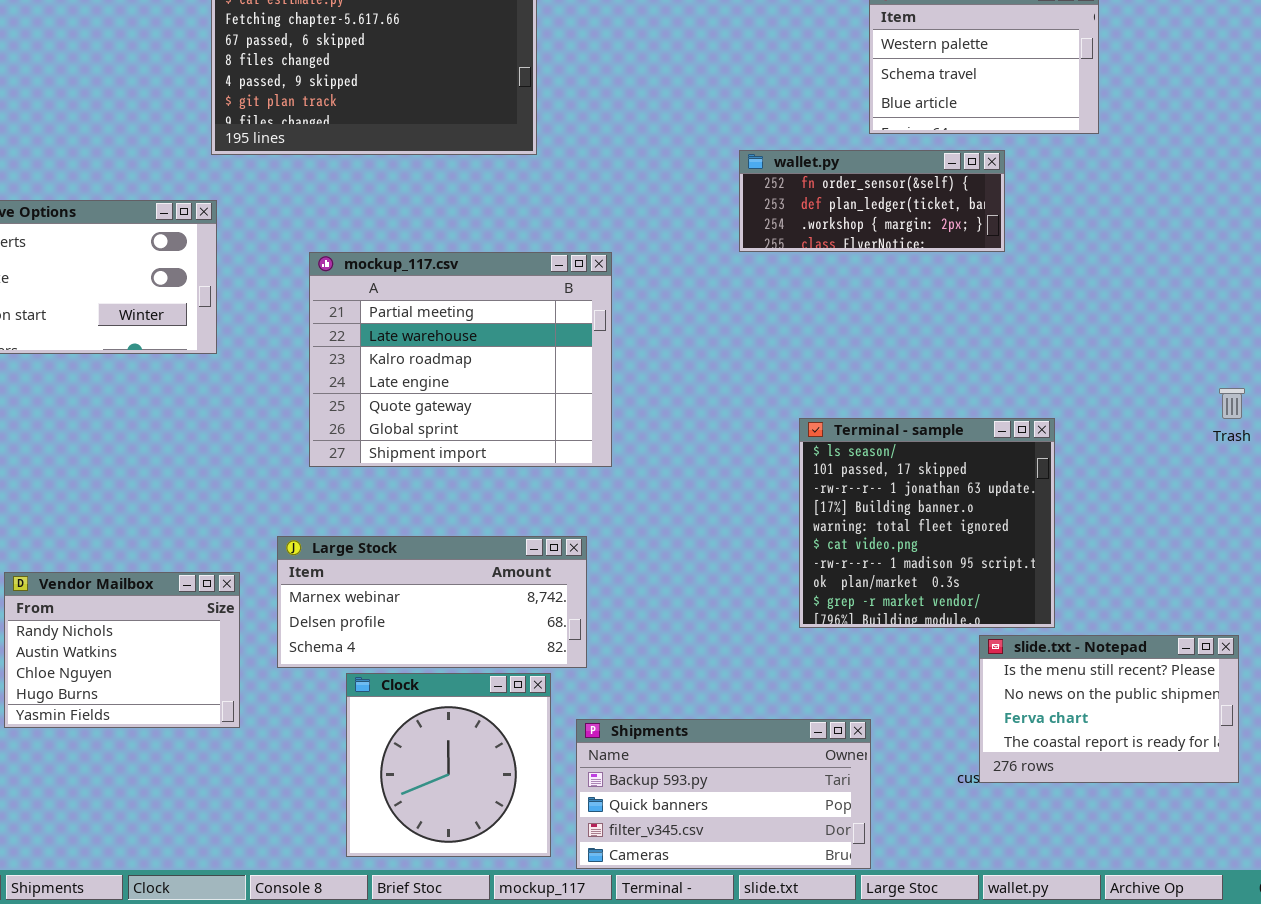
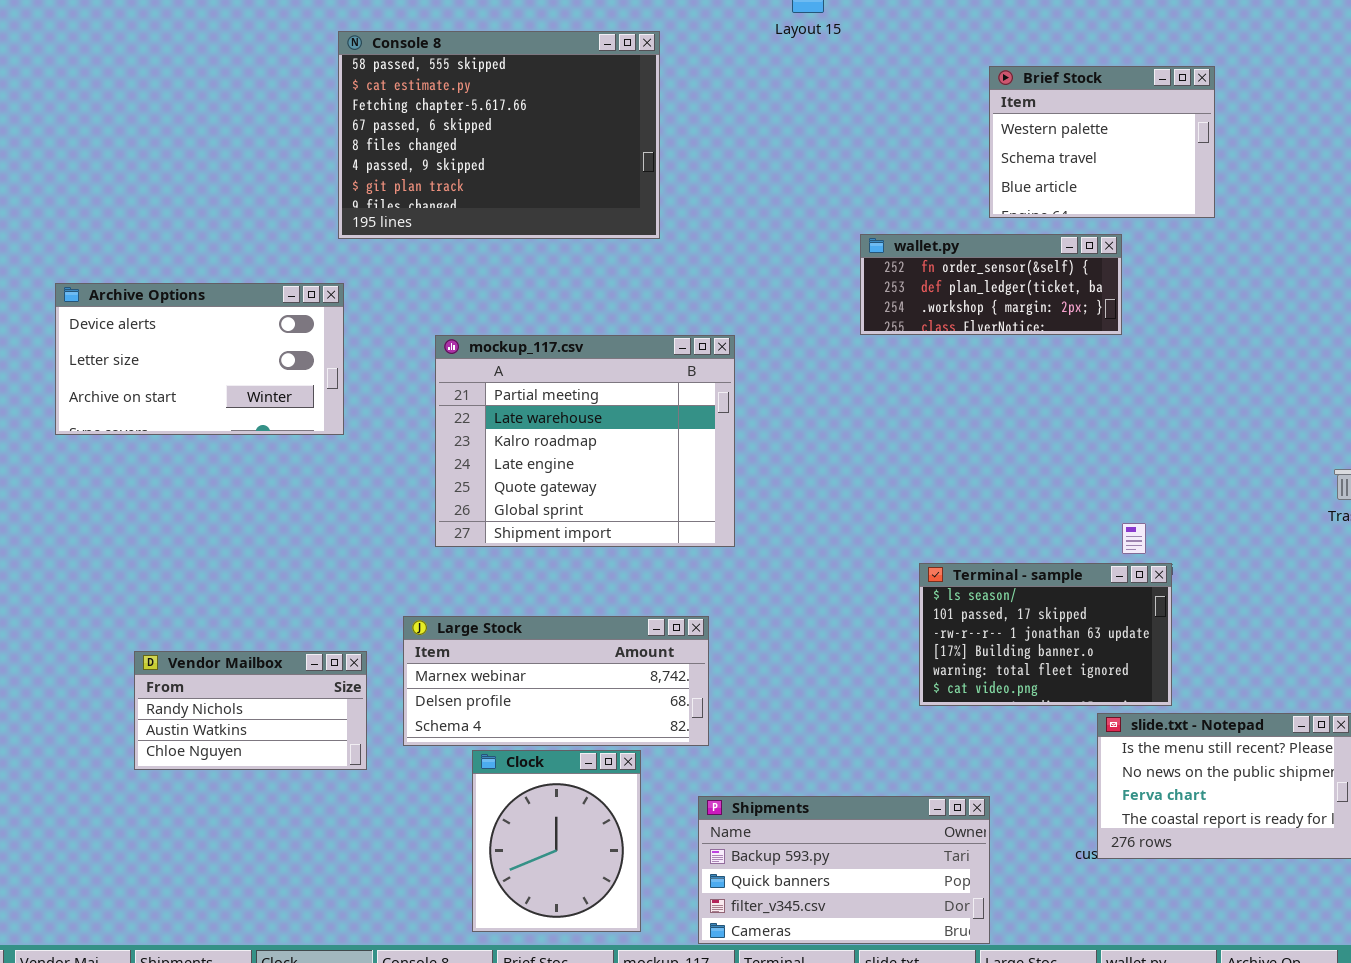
Terminal - sample: [799,418,1055,628] -> [919,563,1172,706], resized
Vendor Mailbox: [4,572,240,728] -> [134,651,367,770], resized
Clock: [346,673,551,857] -> [472,750,641,932], resized

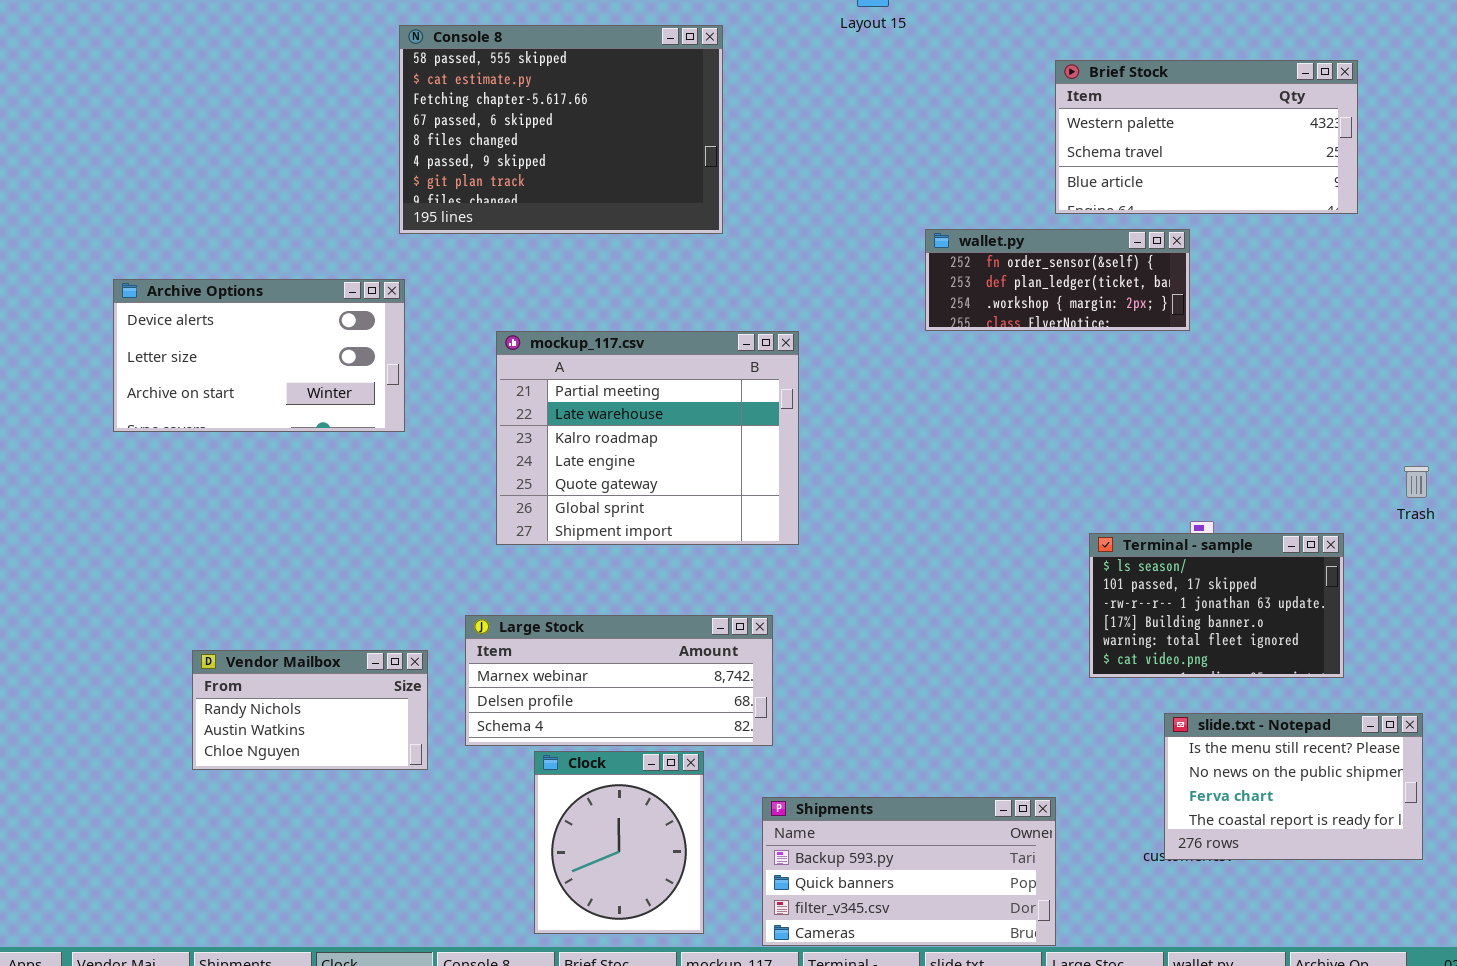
Brief Stock: [989,66,1215,218] -> [1055,60,1358,214], resized
Terminal - sample: [919,563,1172,706] -> [1089,533,1344,678], moved

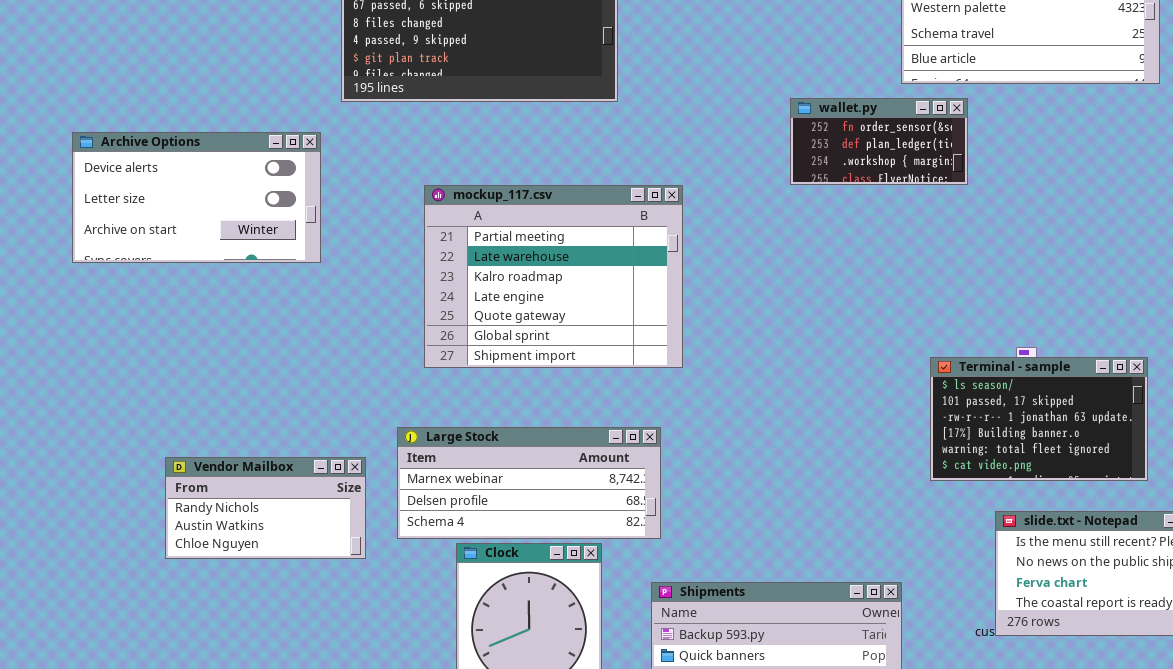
wallet.py: [925,229,1190,331] -> [790,98,968,185], resized
Archive Options: [113,279,405,432] -> [72,132,321,263], moved

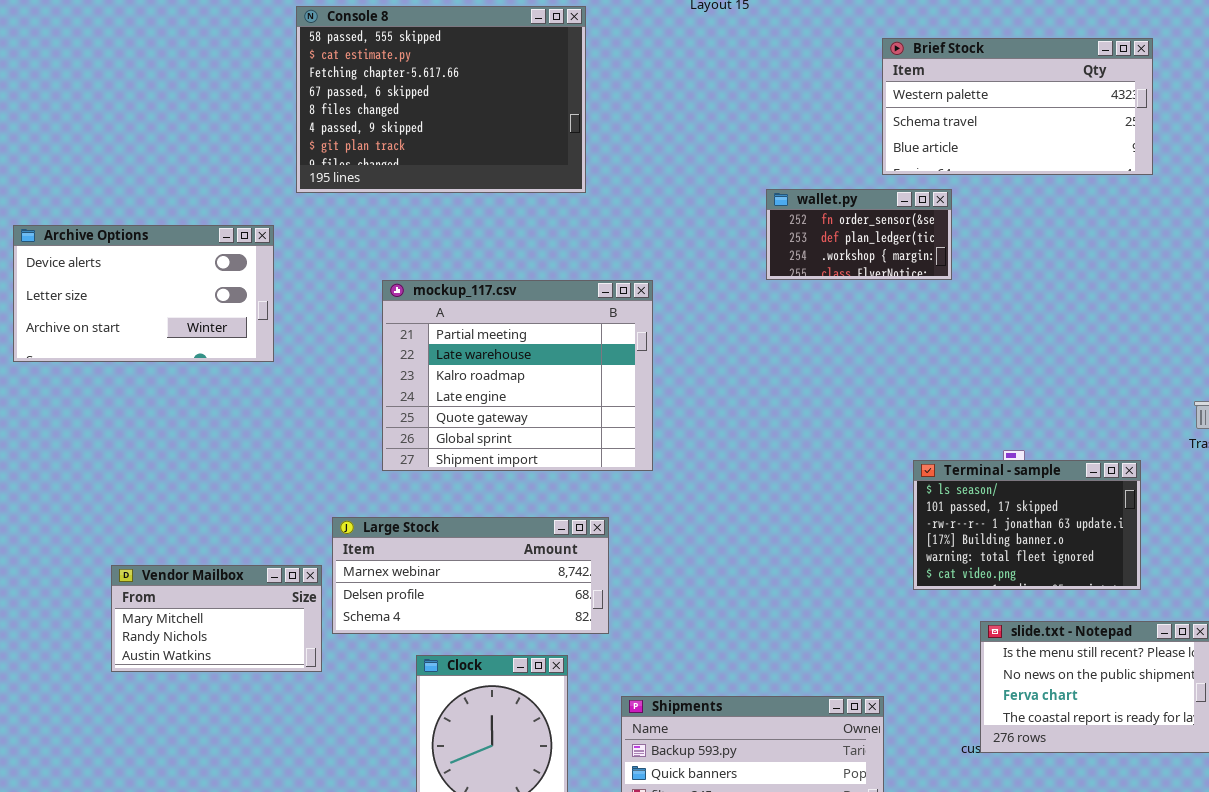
Large Stock: [397,427,661,539] -> [332,517,609,634], moved
Vendor Mailbox: [165,457,366,559] -> [111,565,322,672], scrolled up 1 row

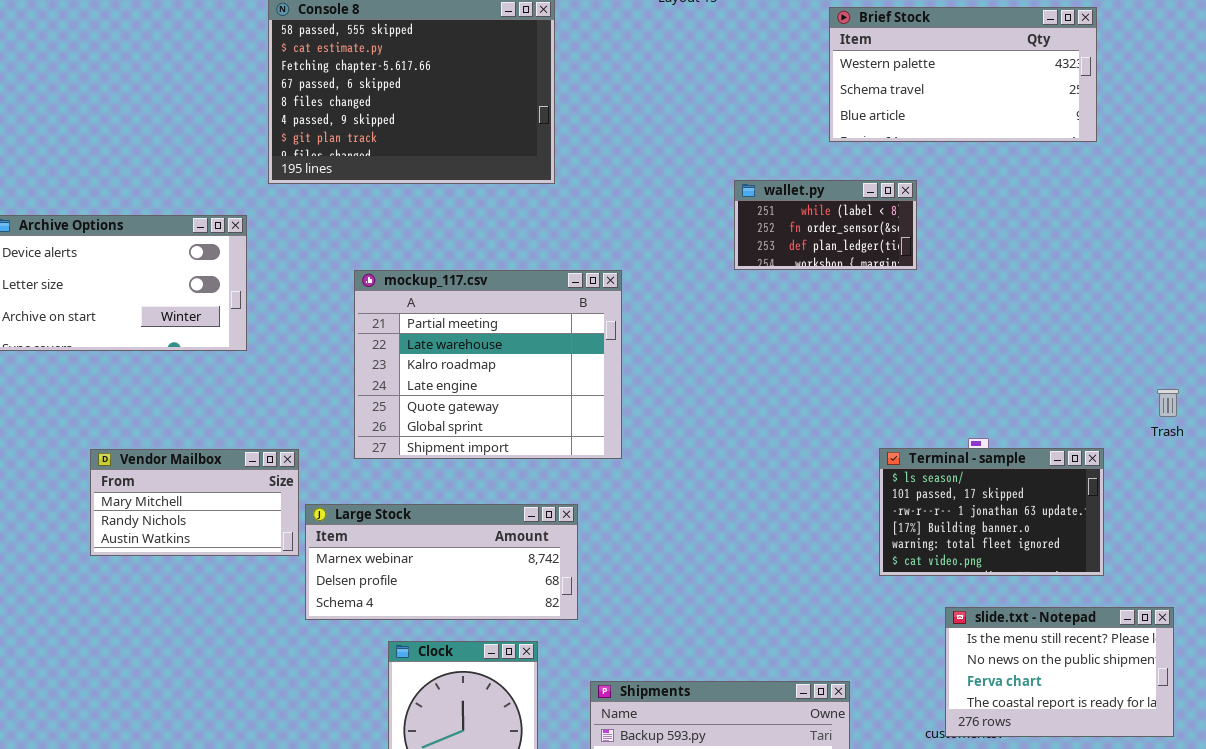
Brief Stock: [882,38,1153,175] -> [829,7,1097,142], moved
wallet.py: [766,189,952,280] -> [734,180,917,270], scrolled up 1 row
Vendor Mailbox: [111,565,322,672] -> [90,449,299,556], moved

